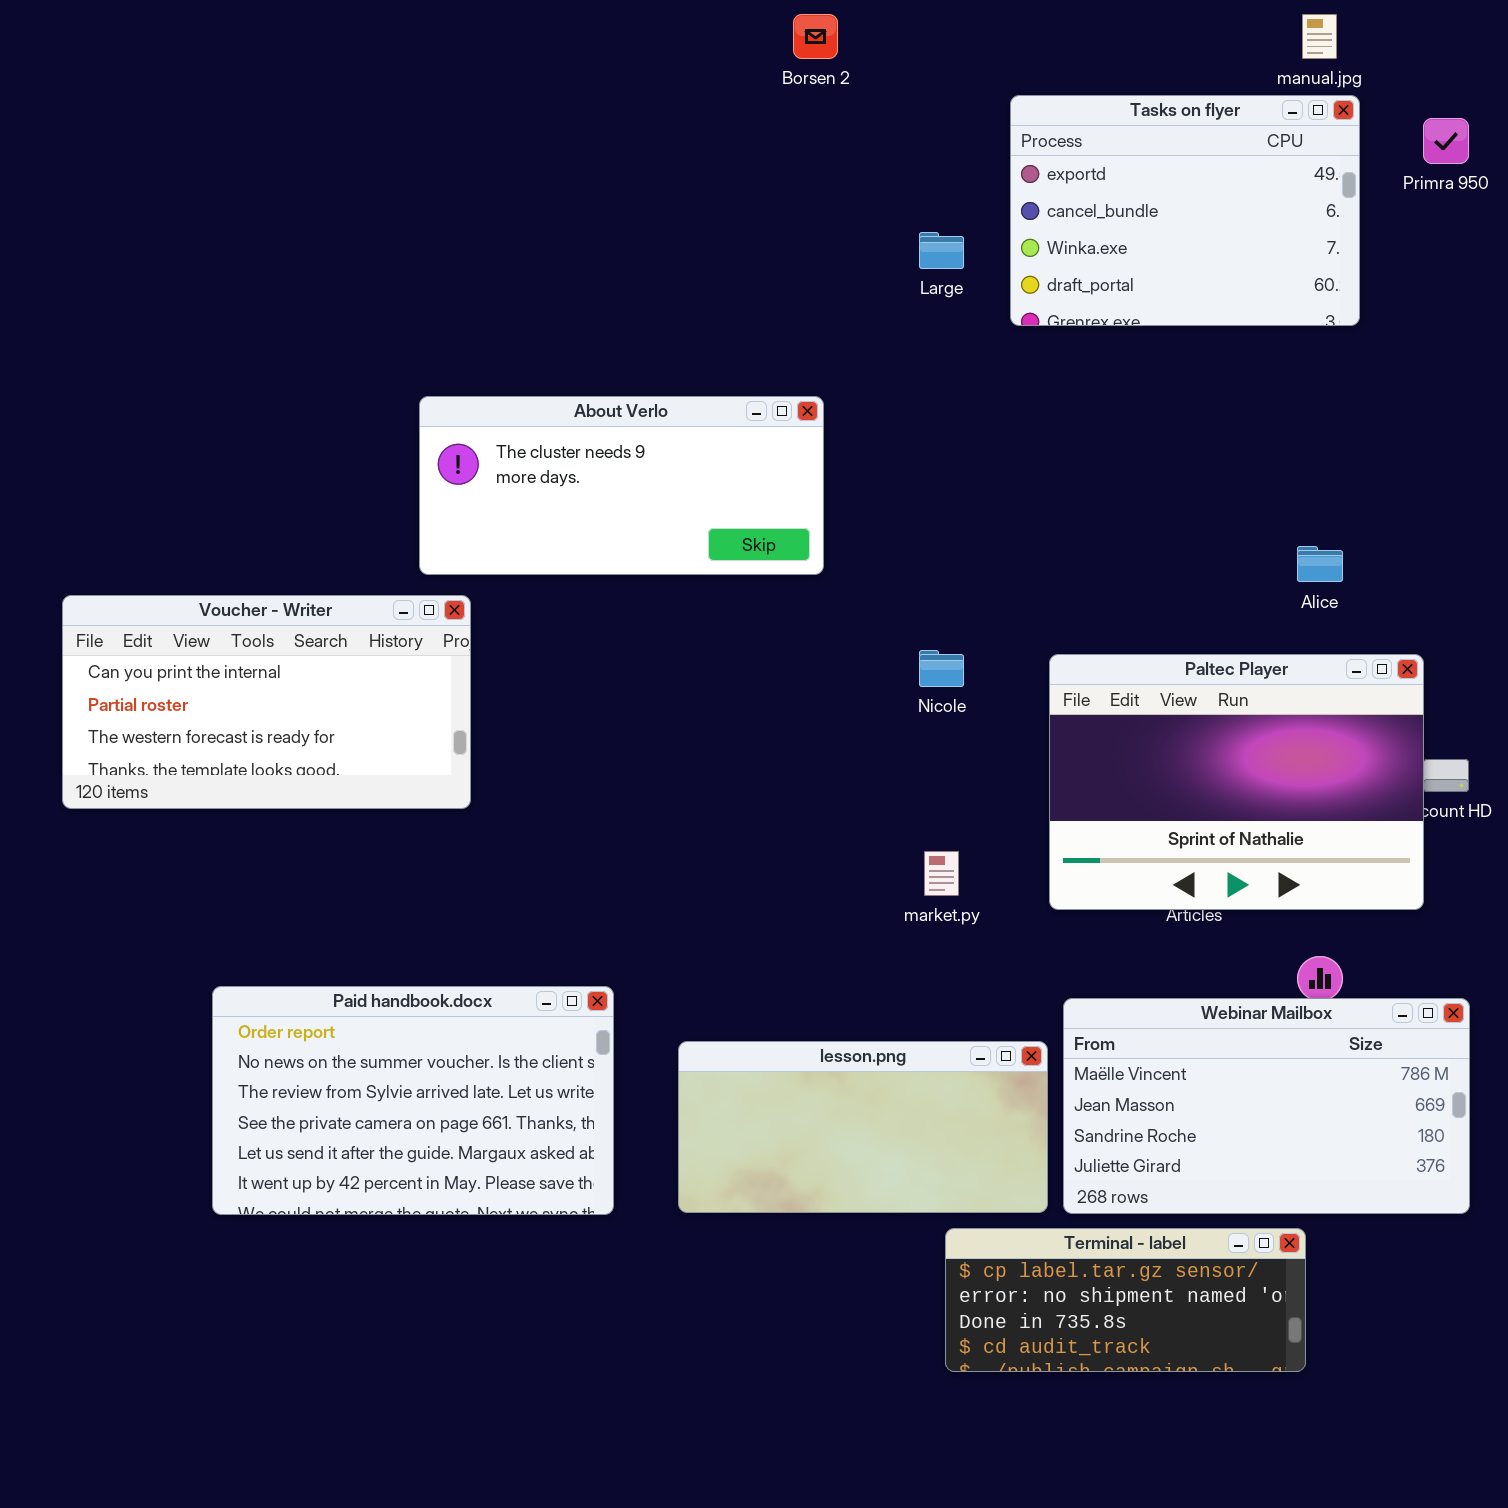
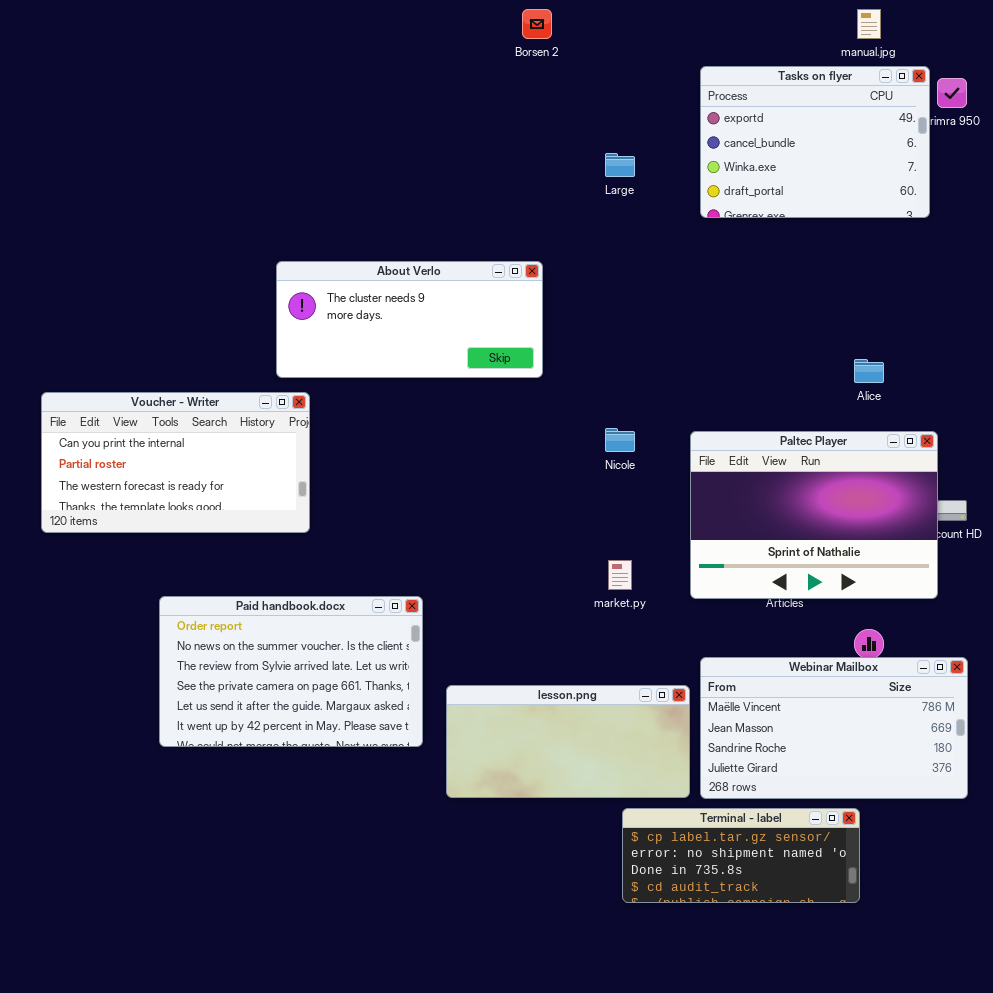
Tasks on flyer: [1010,95,1360,326] -> [700,66,930,218], moved
Paid handbook.docx: [212,986,614,1215] -> [159,596,423,747], moved

